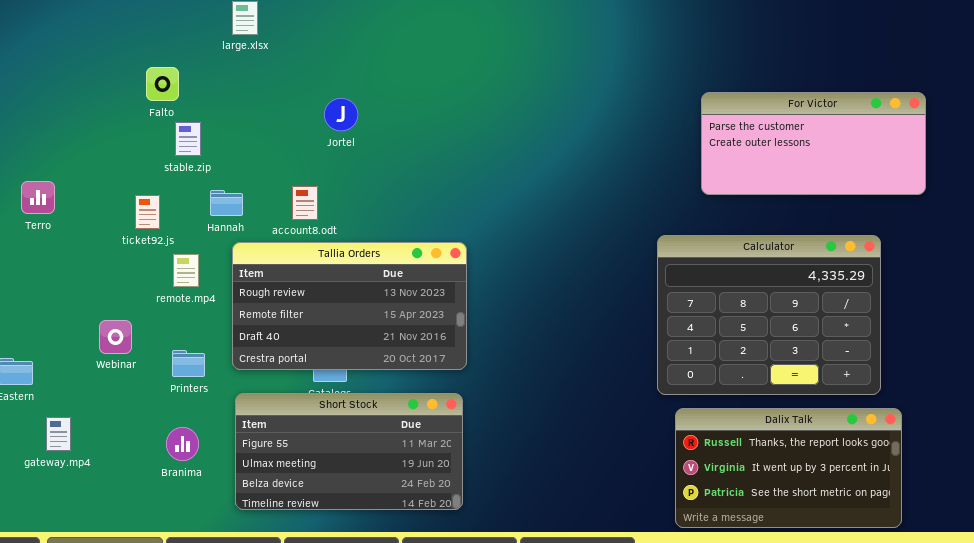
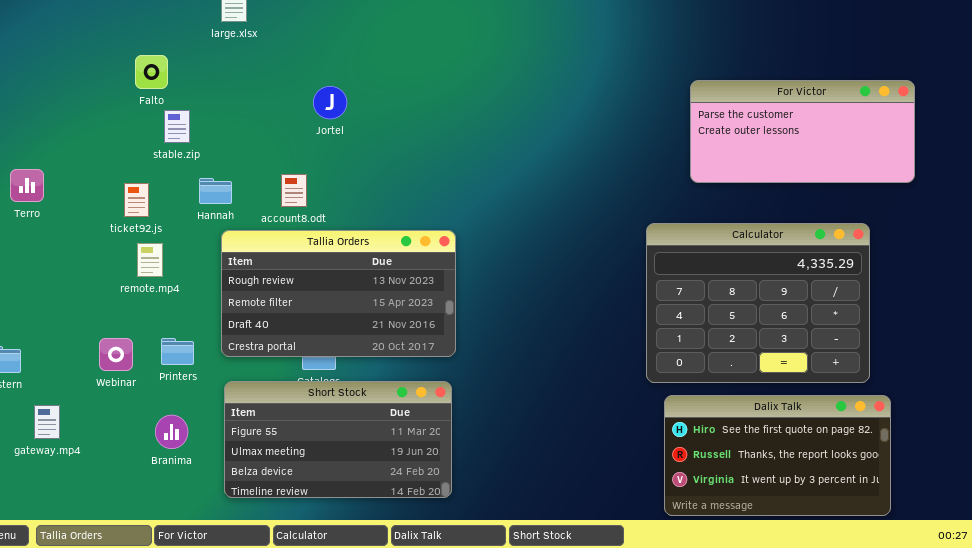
remote.mp4: [173,254,199,287] -> [137,243,163,277], moved
Webinar: [99,320,132,354] -> [99,338,133,371], moved
Dalix Talk: [675,408,902,528] -> [664,395,891,516], scrolled up 1 row

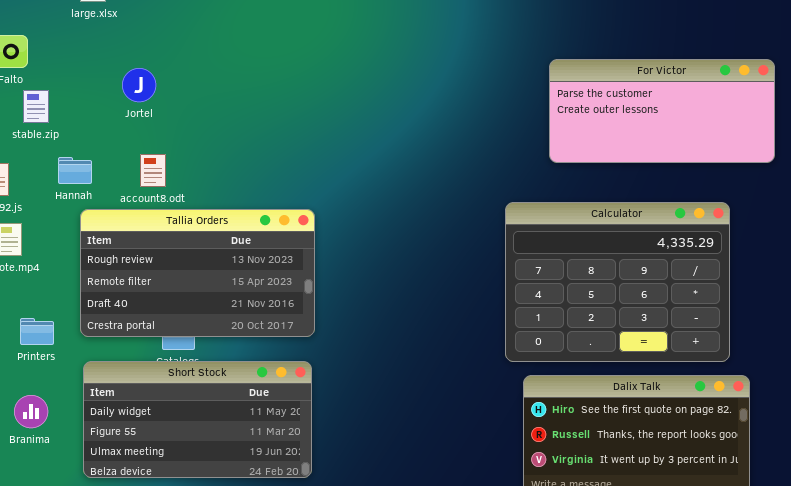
Jortel: [313,86,347,119] -> [122,68,156,102], moved
Short Stock: [224,381,452,498] -> [83,361,312,478], scrolled up 1 row

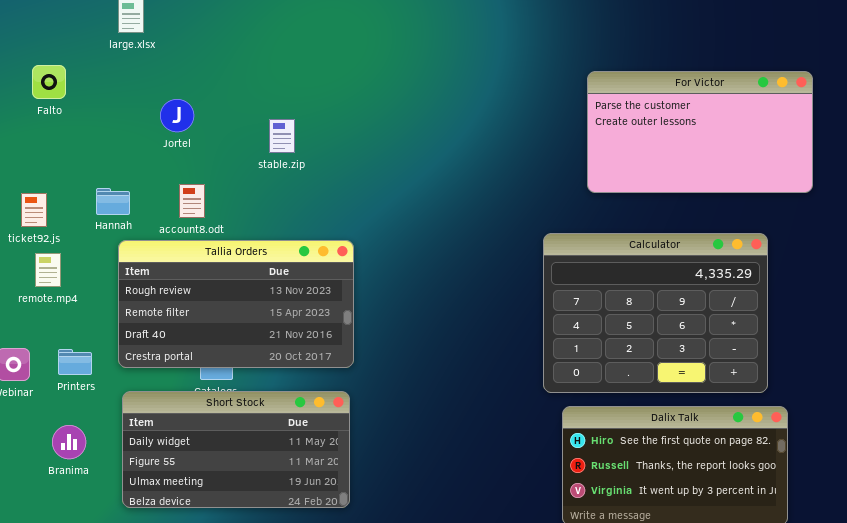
For Victor: [549,59,775,163] -> [587,71,813,193], resized
stable.zip: [23,90,49,123] -> [269,119,295,153], moved

